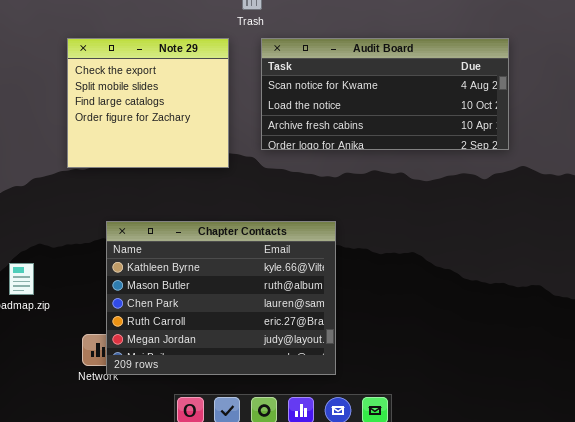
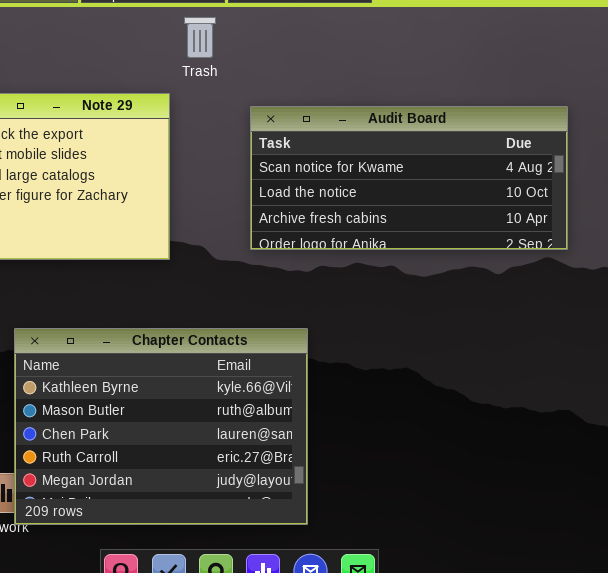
Audit Board: [261,38,509,150] -> [250,106,568,250], moved

